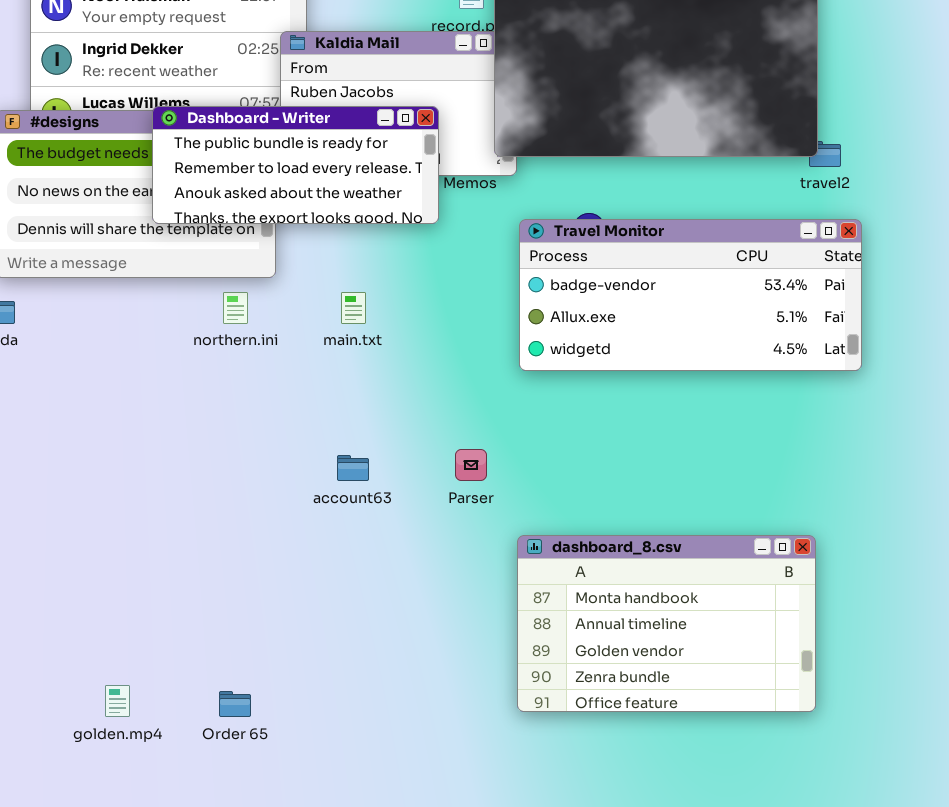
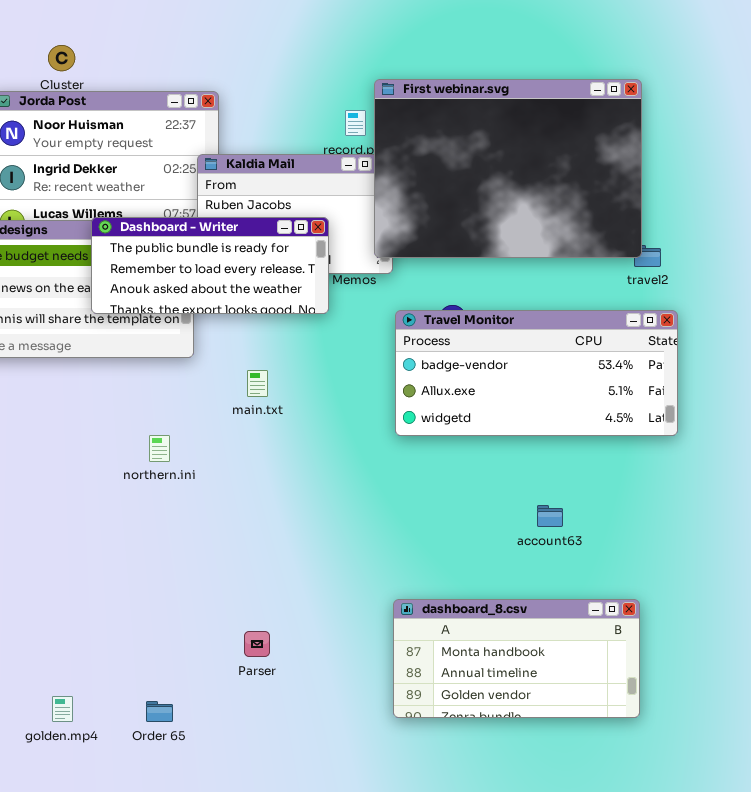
northern.ini: [223,292,248,324] -> [149,435,170,462], moved
Parser: [455,449,487,481] -> [244,631,270,657], moved
account63: [337,455,369,481] -> [537,505,563,527], moved
dashboard_8.csv: [517,535,816,712] -> [393,599,640,718], resized

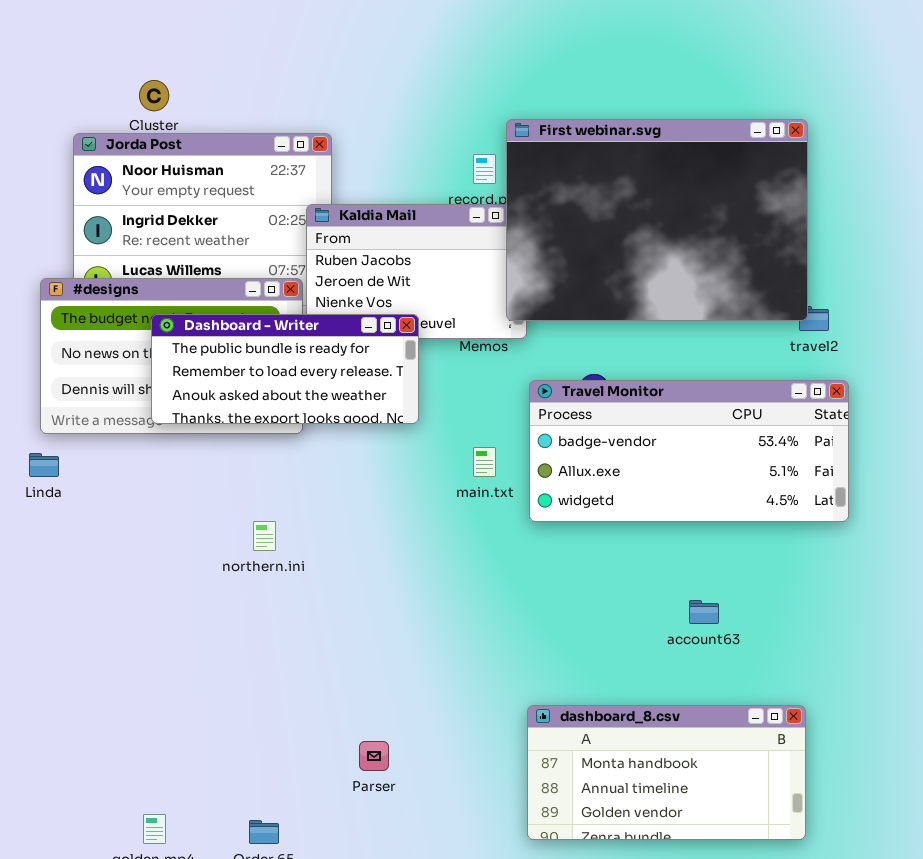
Dashboard - Writer: [91,217,329,314] -> [151,314,419,424], moved
main.txt: [247,370,268,397] -> [473,447,496,477], moved

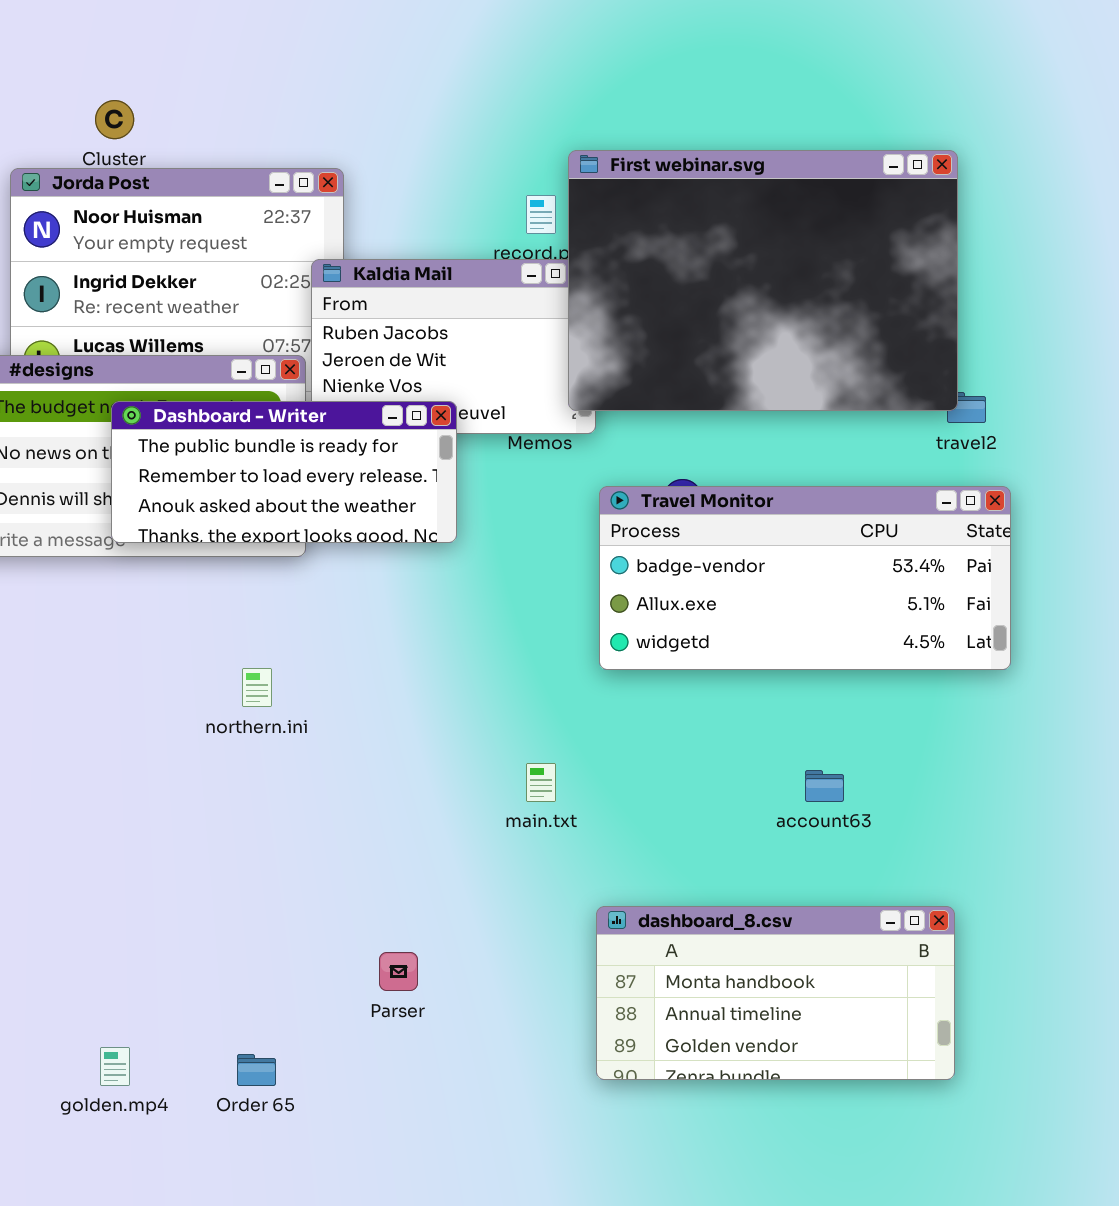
main.txt: [473,447,496,477] -> [526,763,556,802], moved

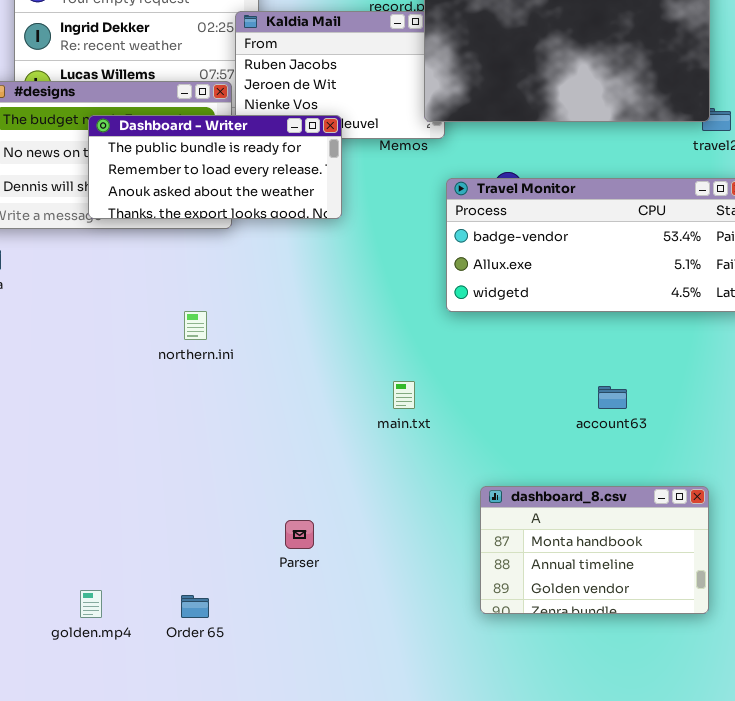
dashboard_8.csv: [596,906,955,1080] -> [480,486,709,614], resized

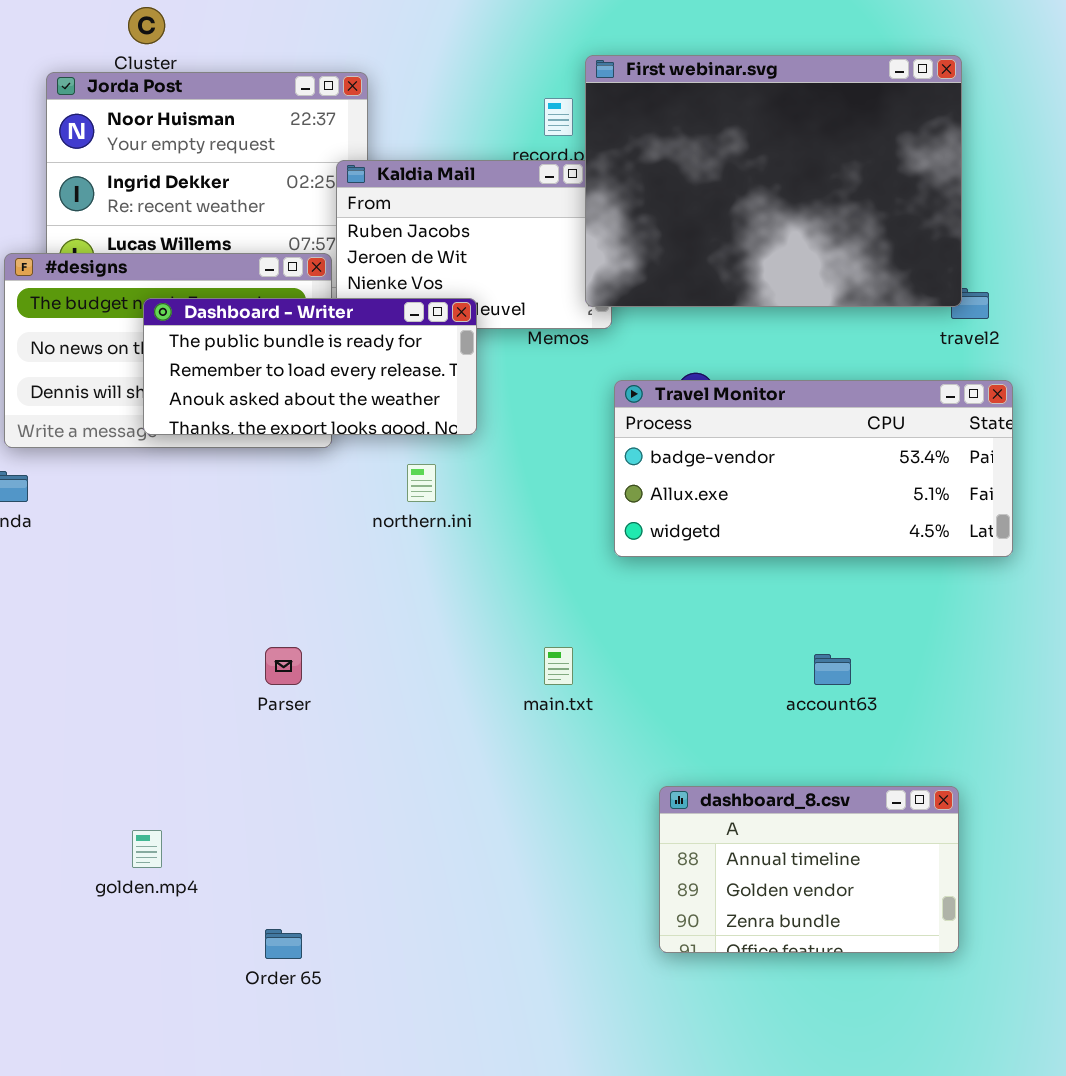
northern.ini: [184,311,207,340] -> [407,464,436,502], moved
dashboard_8.csv: [480,486,709,614] -> [659,786,959,953], scrolled down 1 row
Parser: [285,520,314,549] -> [265,647,302,685], moved
golden.mp4: [80,590,102,618] -> [132,830,162,868], moved

